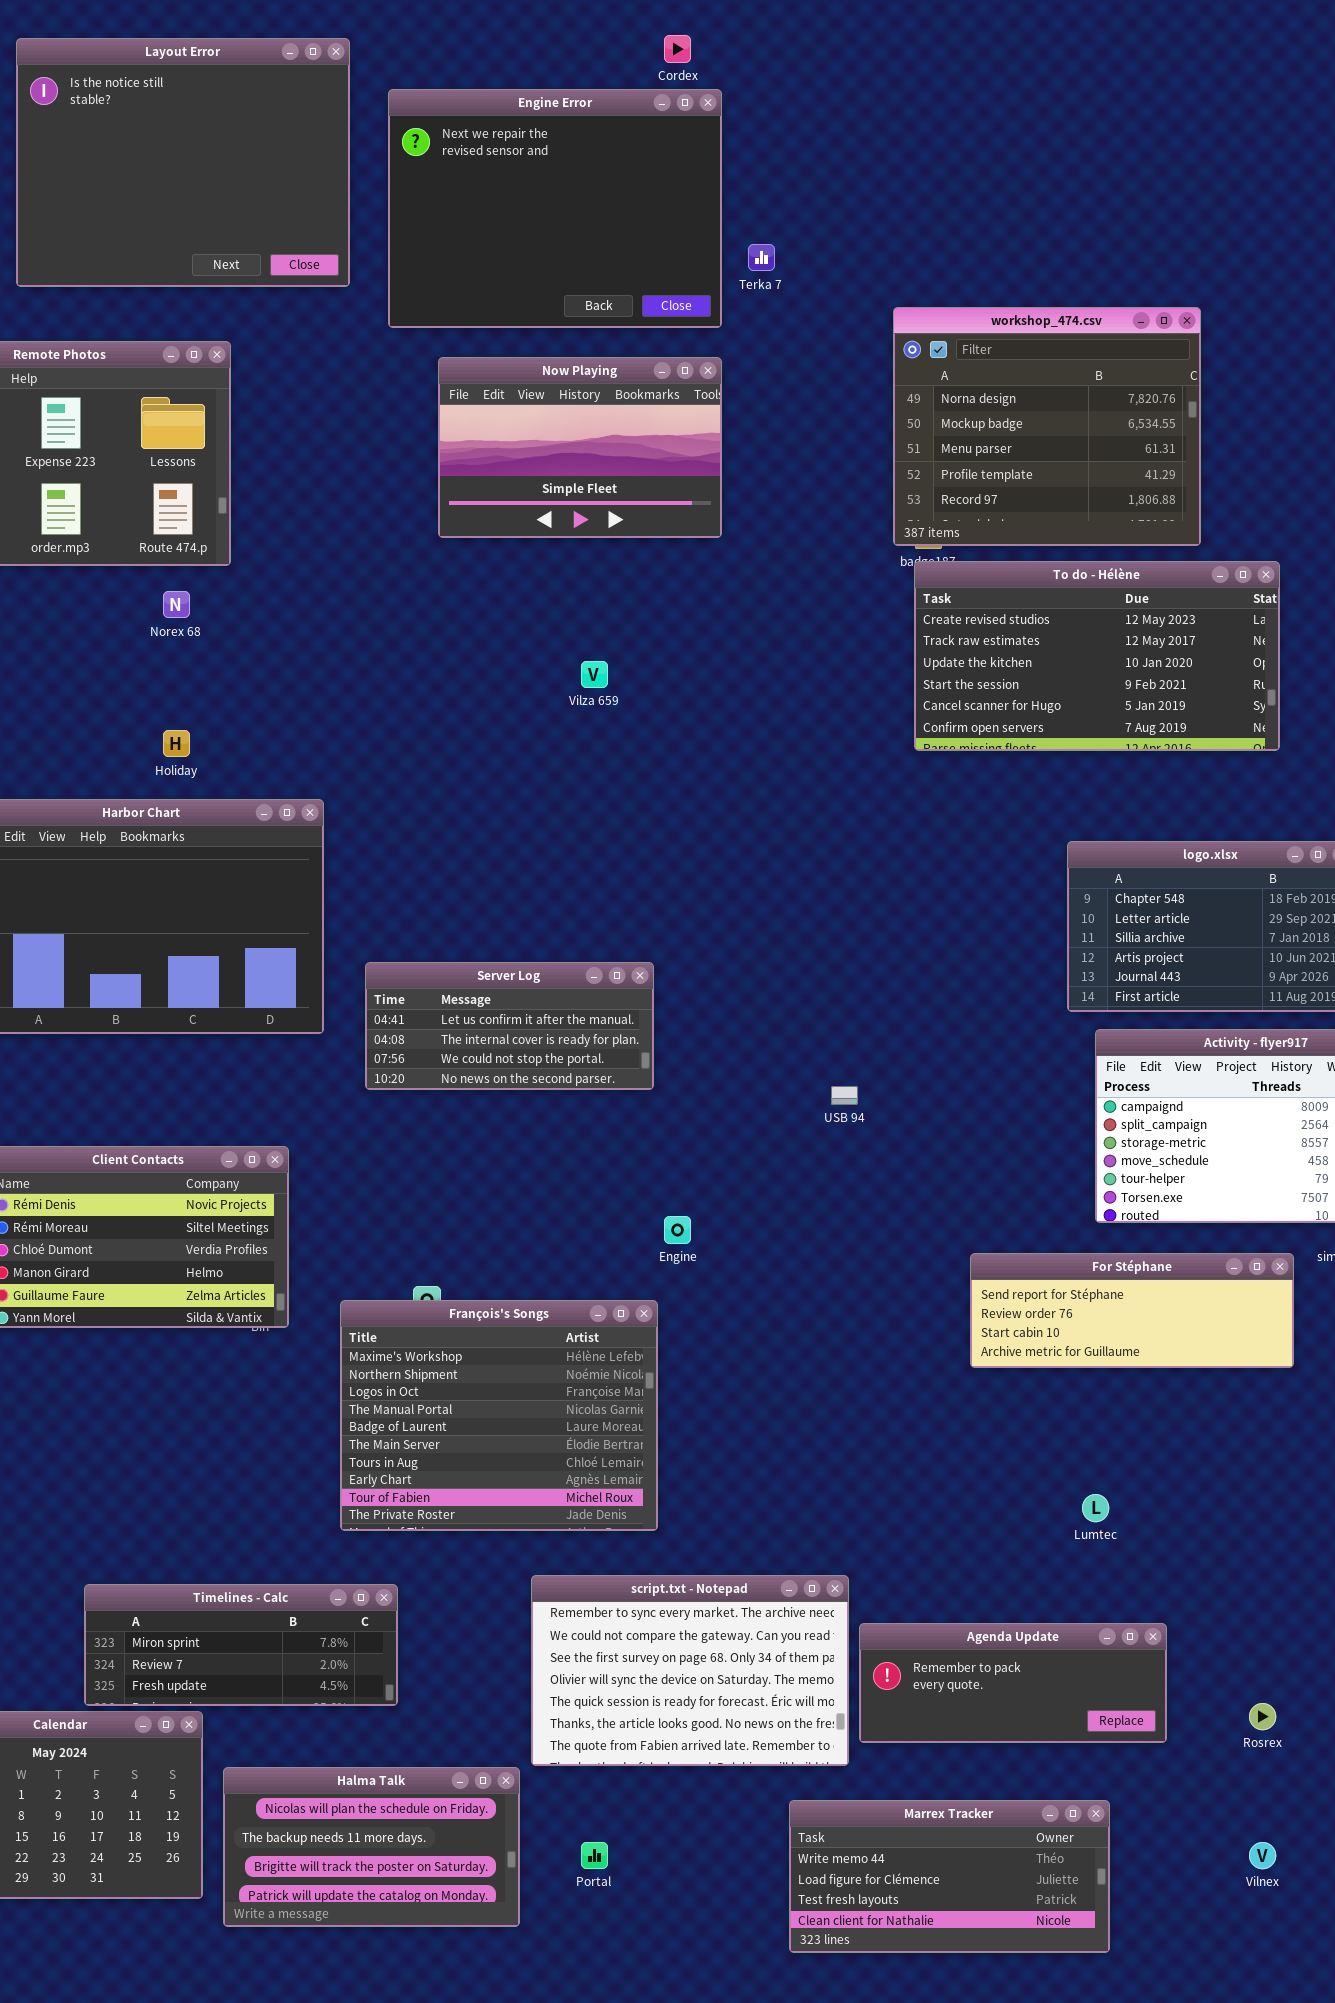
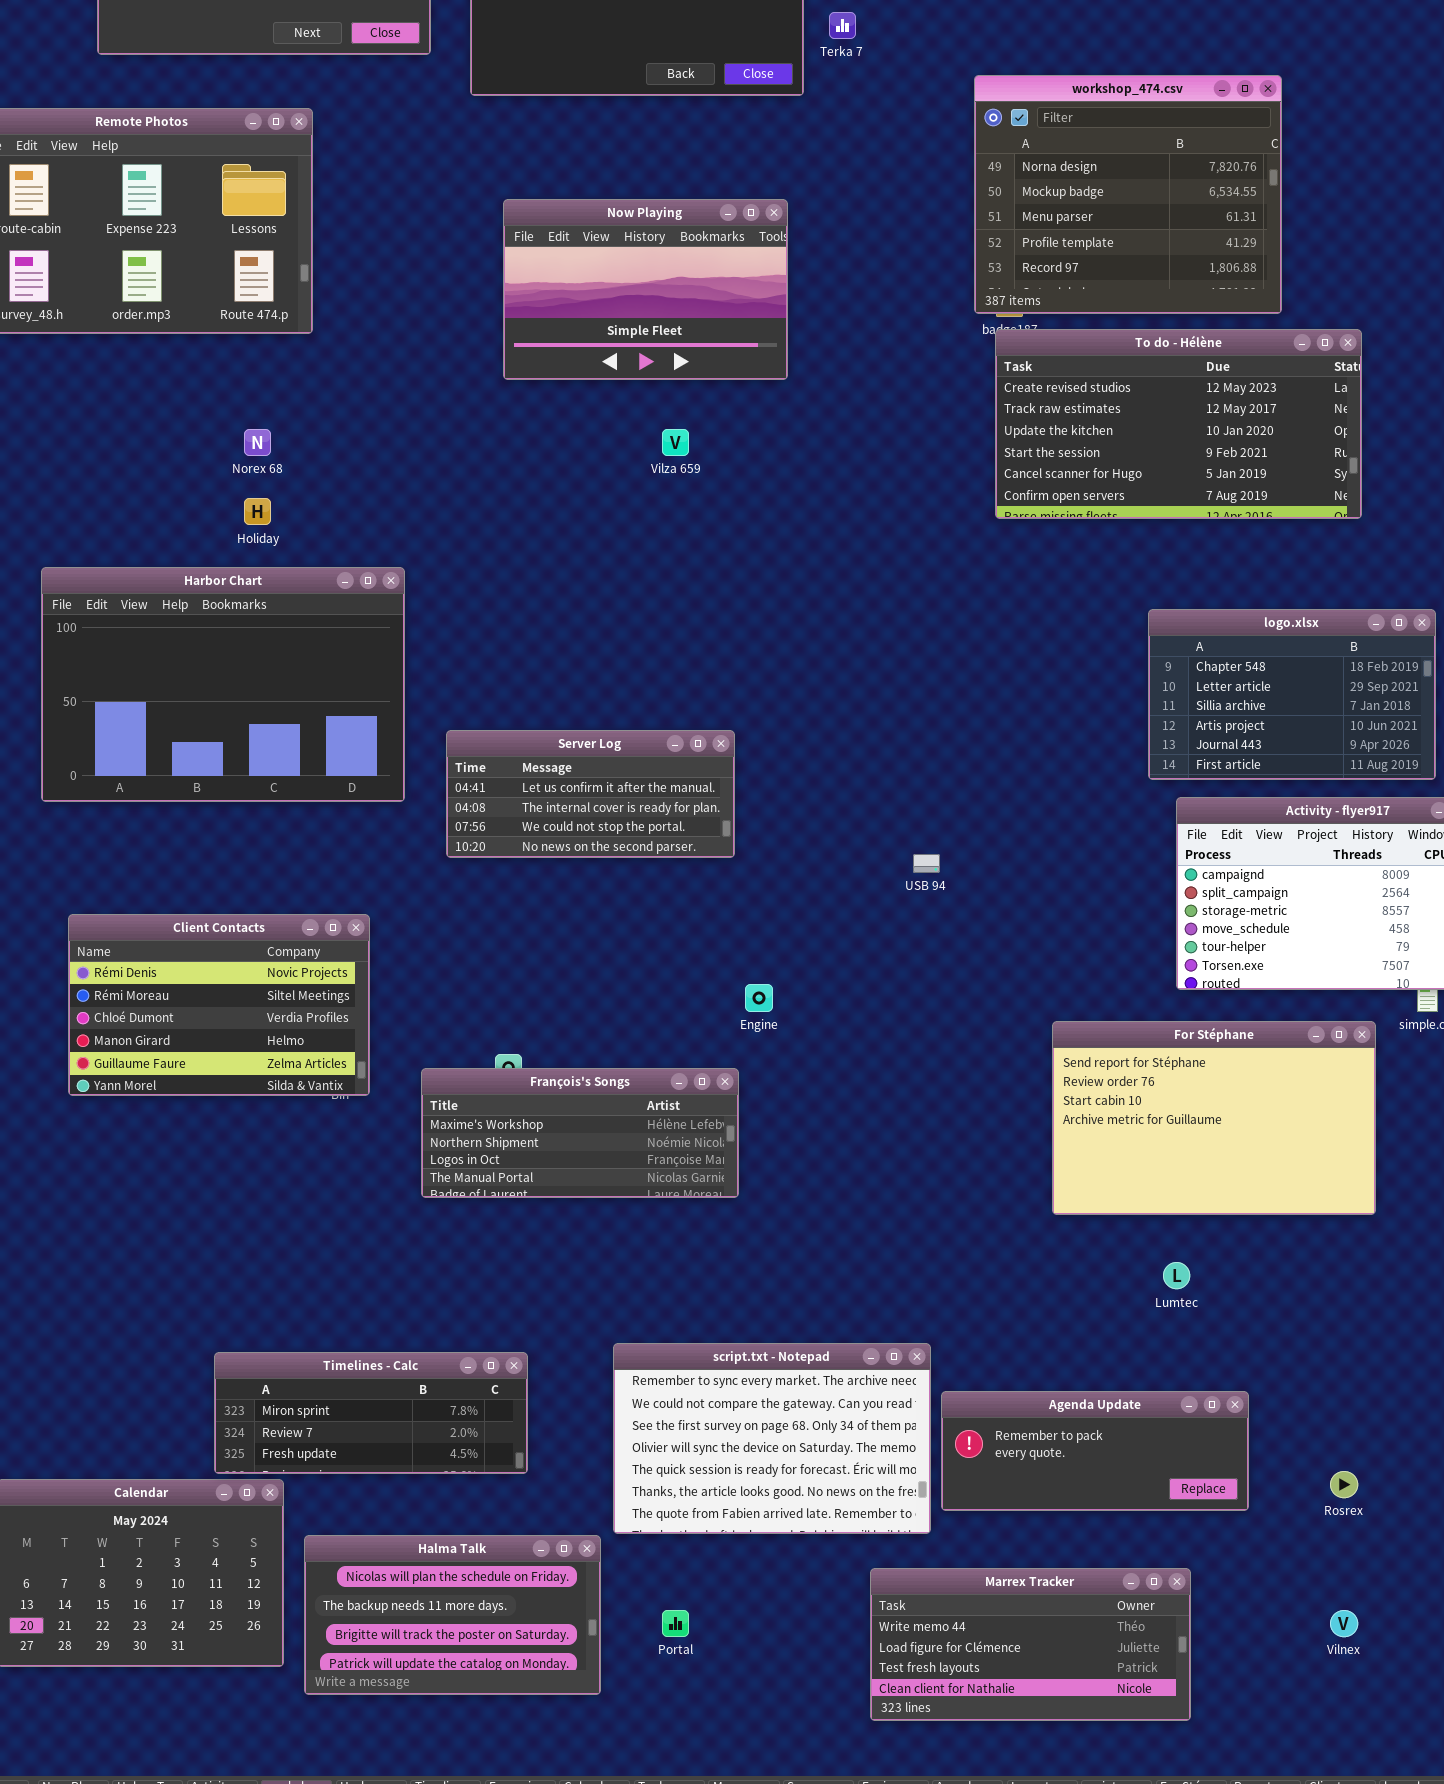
Now Playing: [438,357,722,538] -> [503,199,788,380], moved
Norex 68: [163,591,190,618] -> [244,429,271,456], moved
For Stéphane: [970,1253,1294,1368] -> [1052,1021,1376,1215], resized
François's Songs: [340,1300,658,1531] -> [421,1068,739,1198], resized
Timelines - Calc: [84,1584,398,1706] -> [214,1352,528,1474], moved

